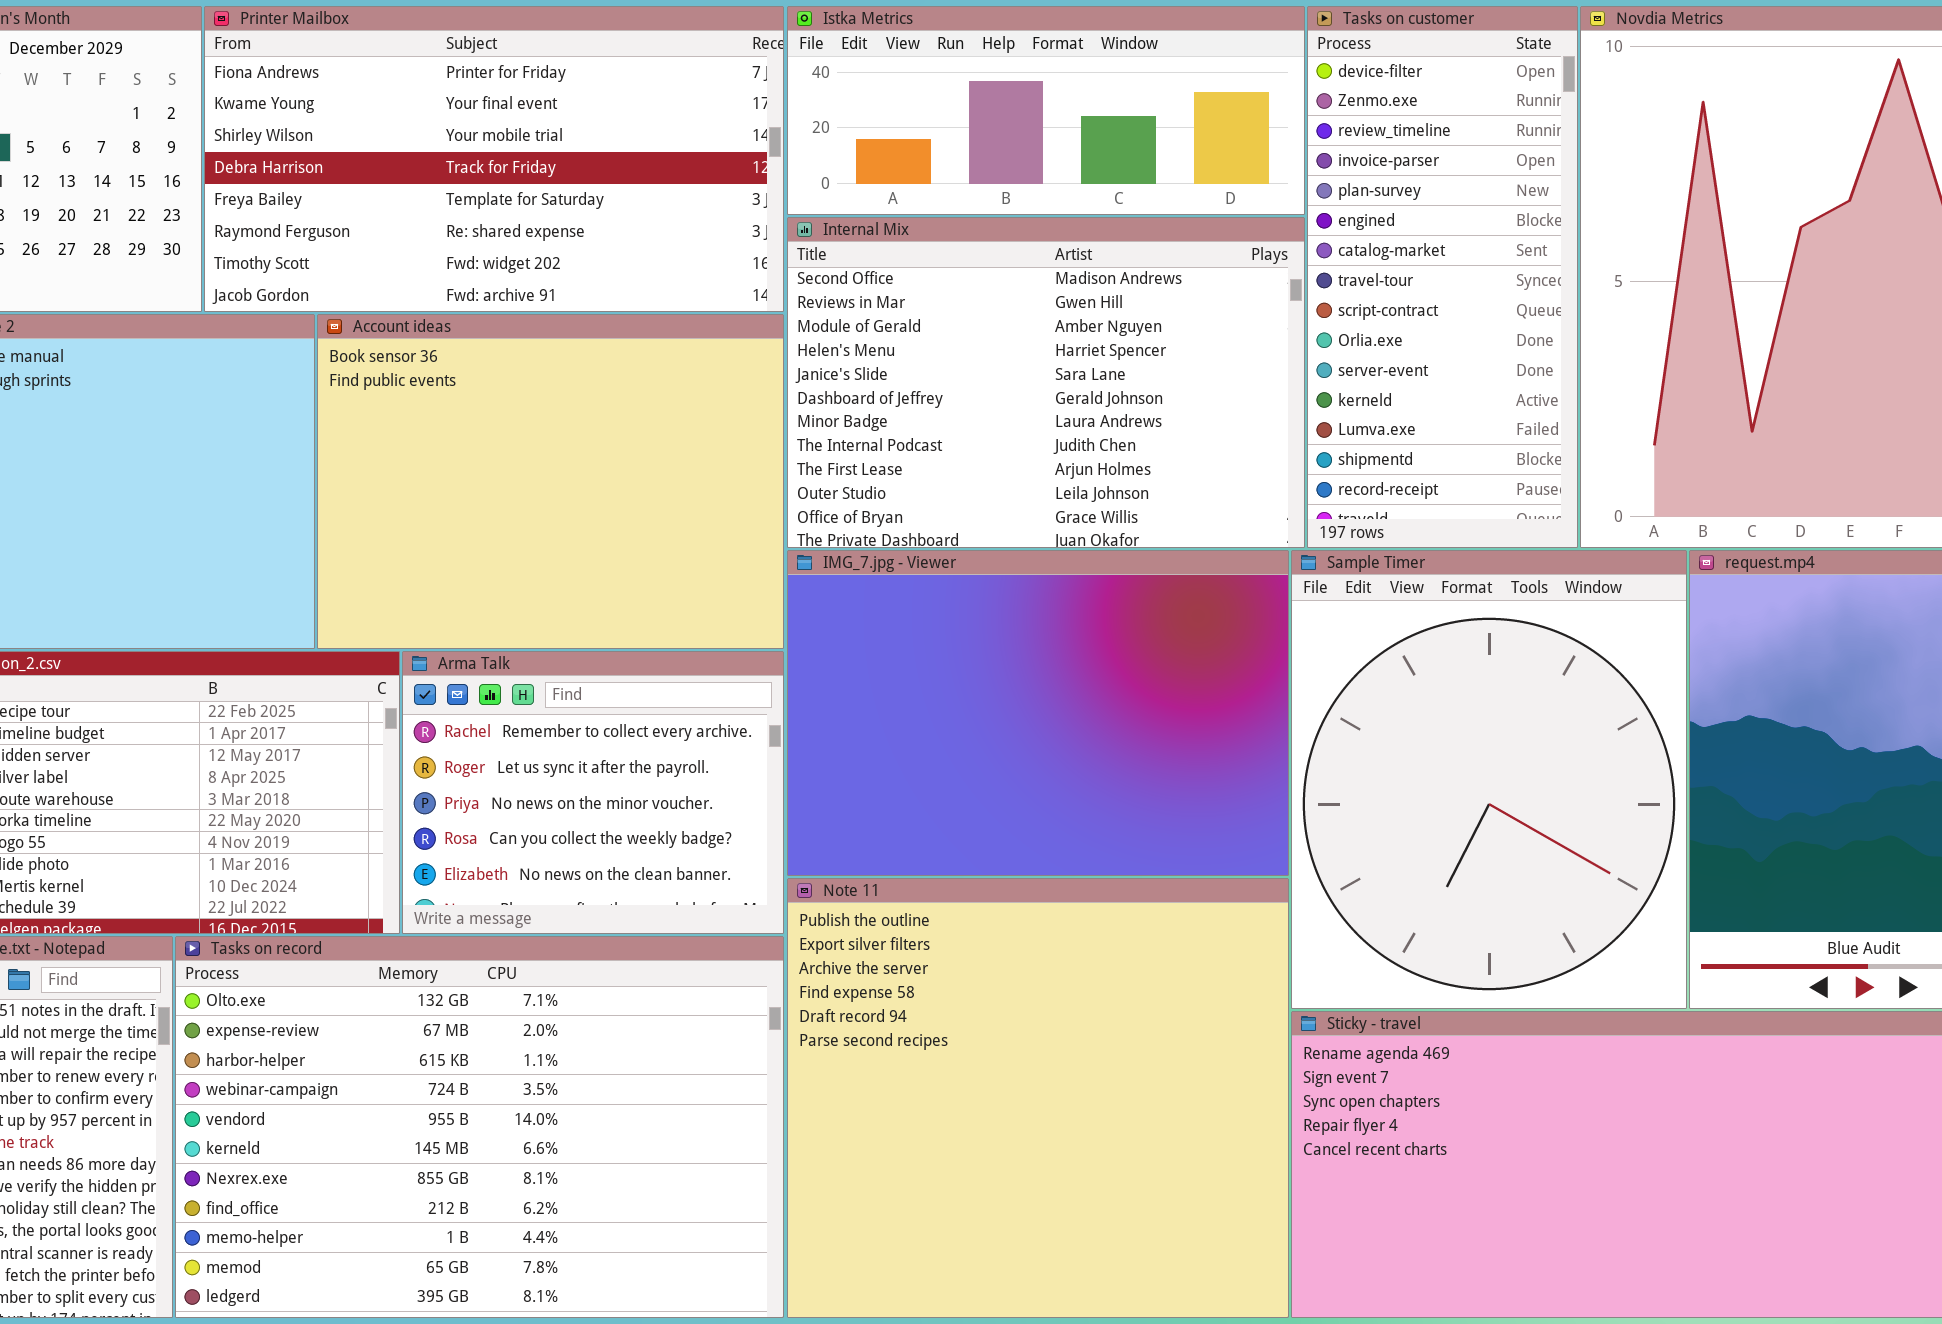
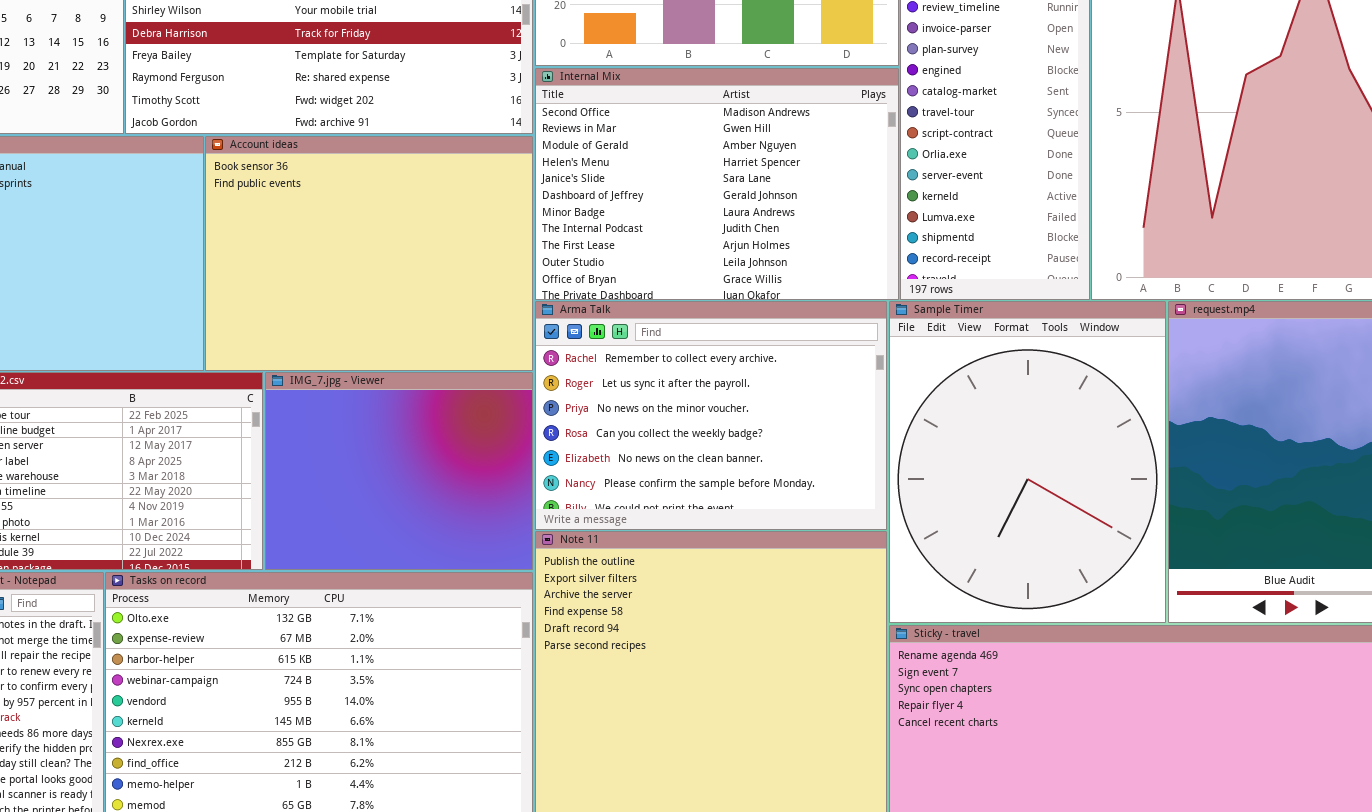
IMG_7.jpg - Viewer: [787,550,1289,876] -> [265,372,533,570], moved, resized
Arma Talk: [402,651,784,934] -> [535,301,887,530], moved, resized

